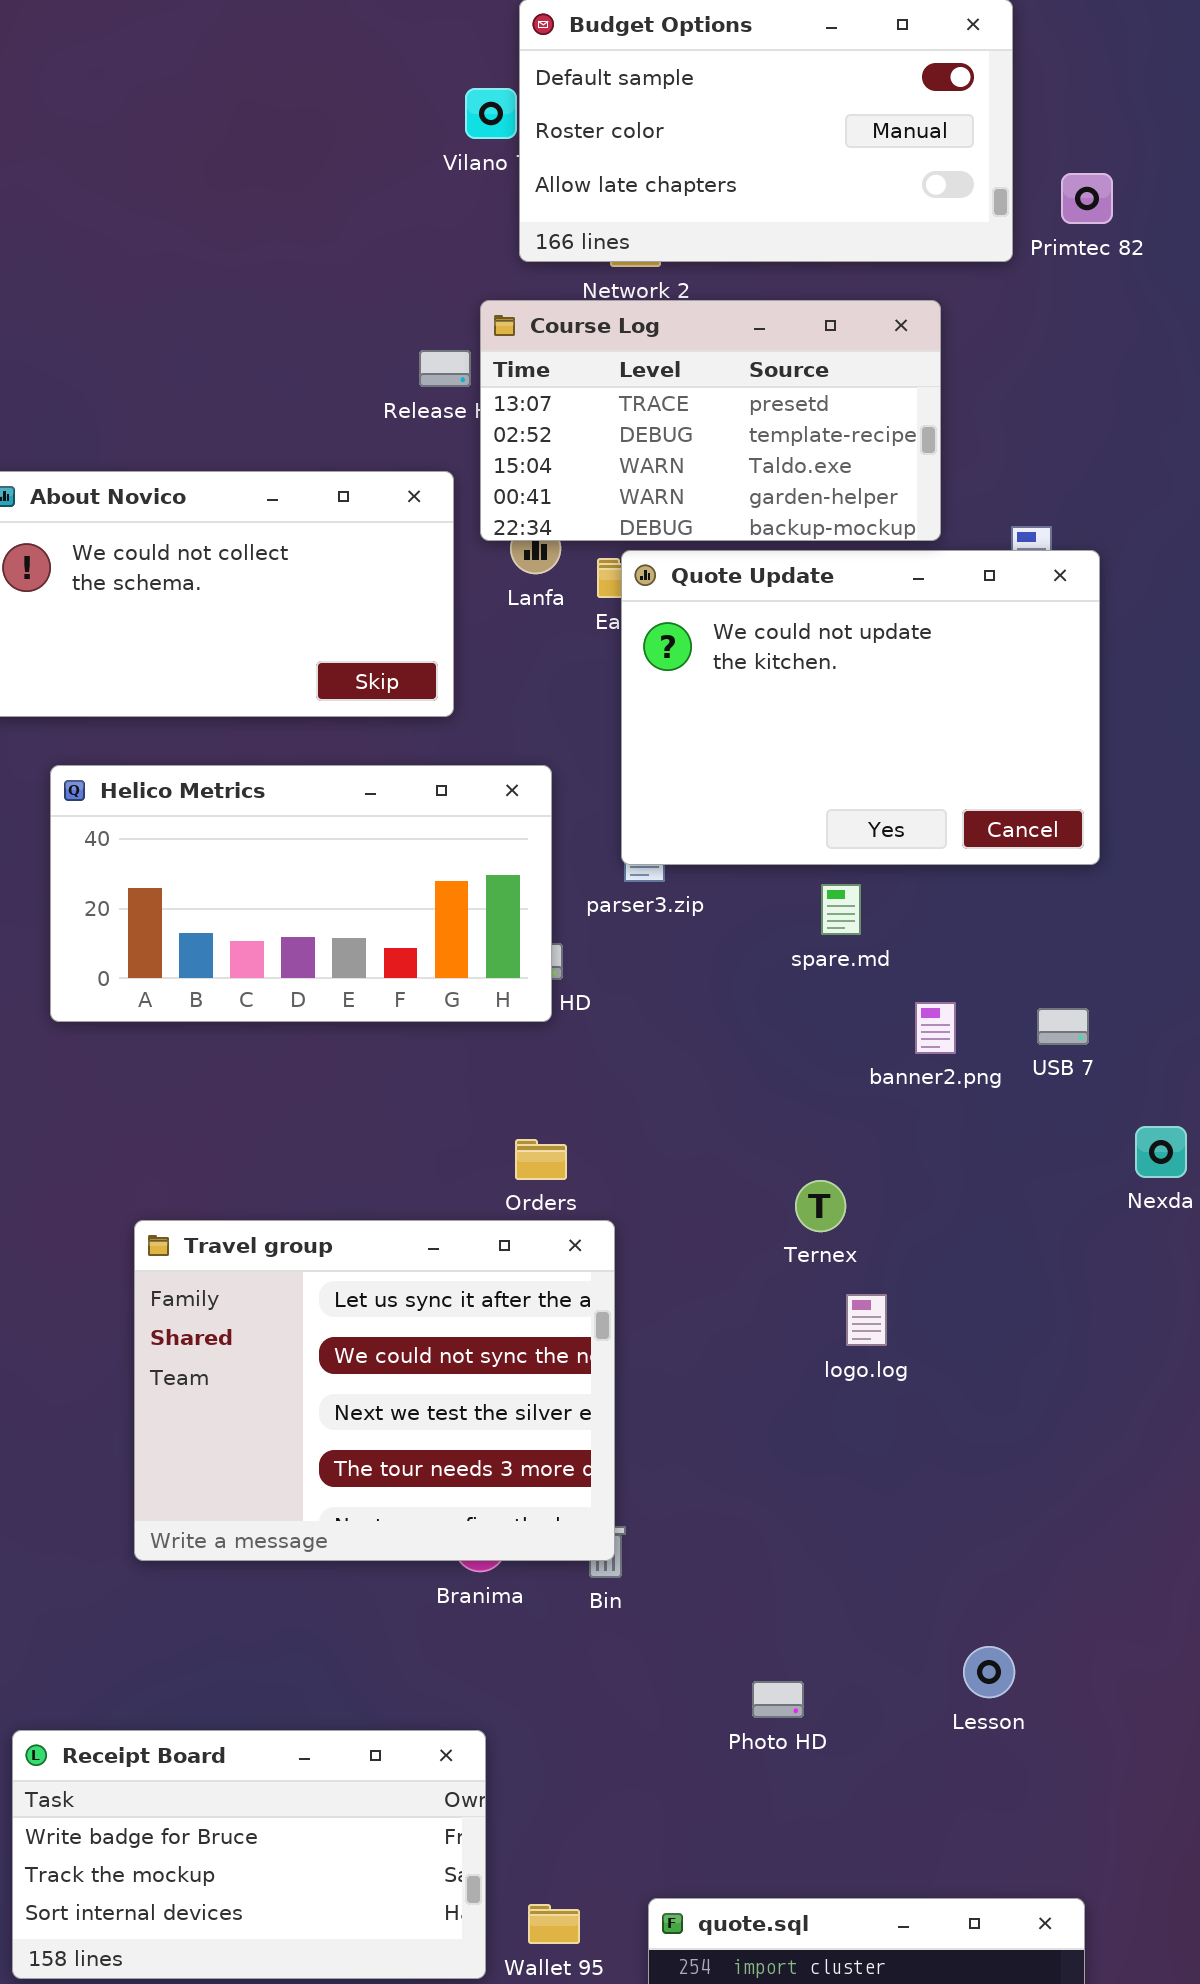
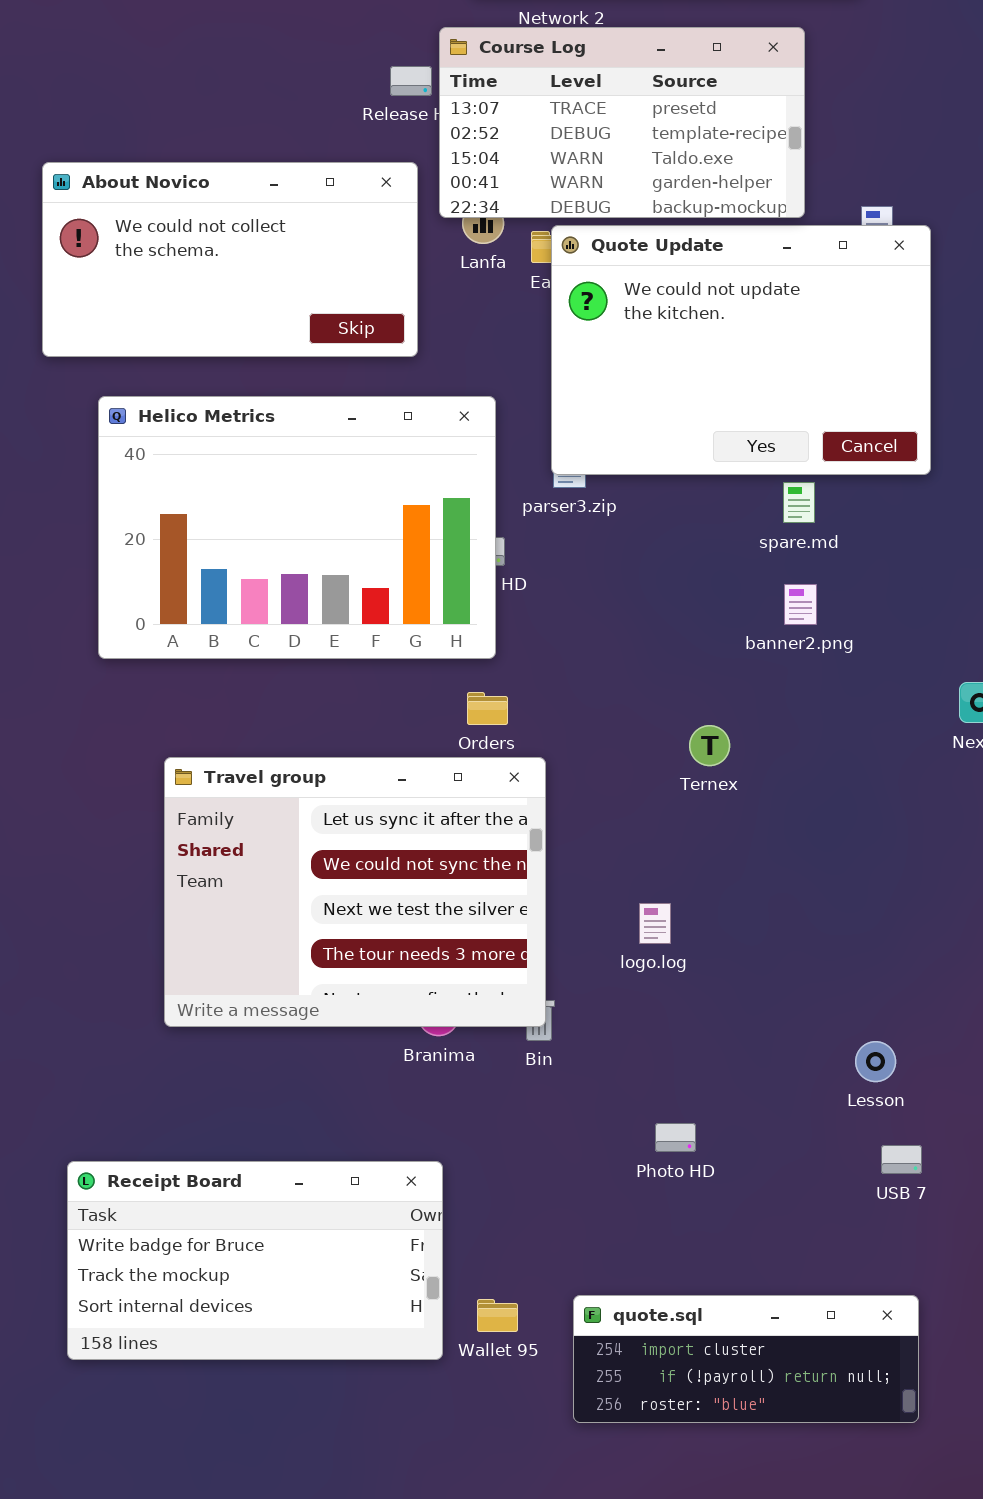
Helico Metrics: [50,765,552,1022] -> [98,396,496,659], resized
spare.md: [821,884,861,935] -> [783,482,815,523], moved
USB 7: [1037,1008,1089,1045] -> [881,1145,922,1174], moved
logo.log: [846,1294,887,1346] -> [639,903,671,944], moved
Lesson: [963,1646,1015,1698] -> [855,1041,896,1082], moved

